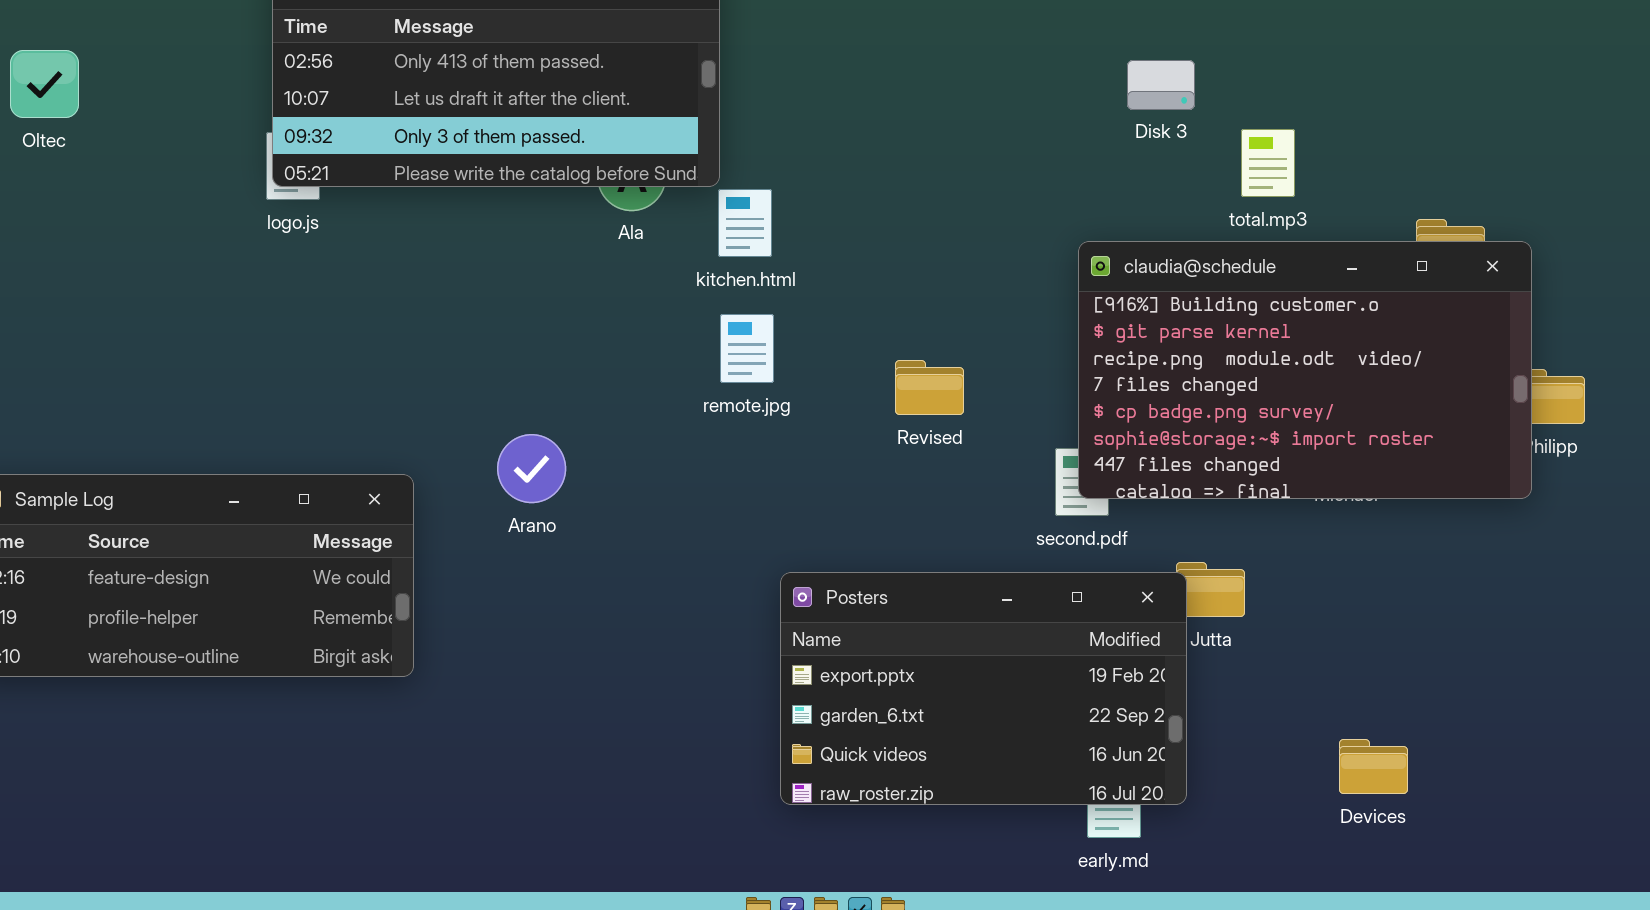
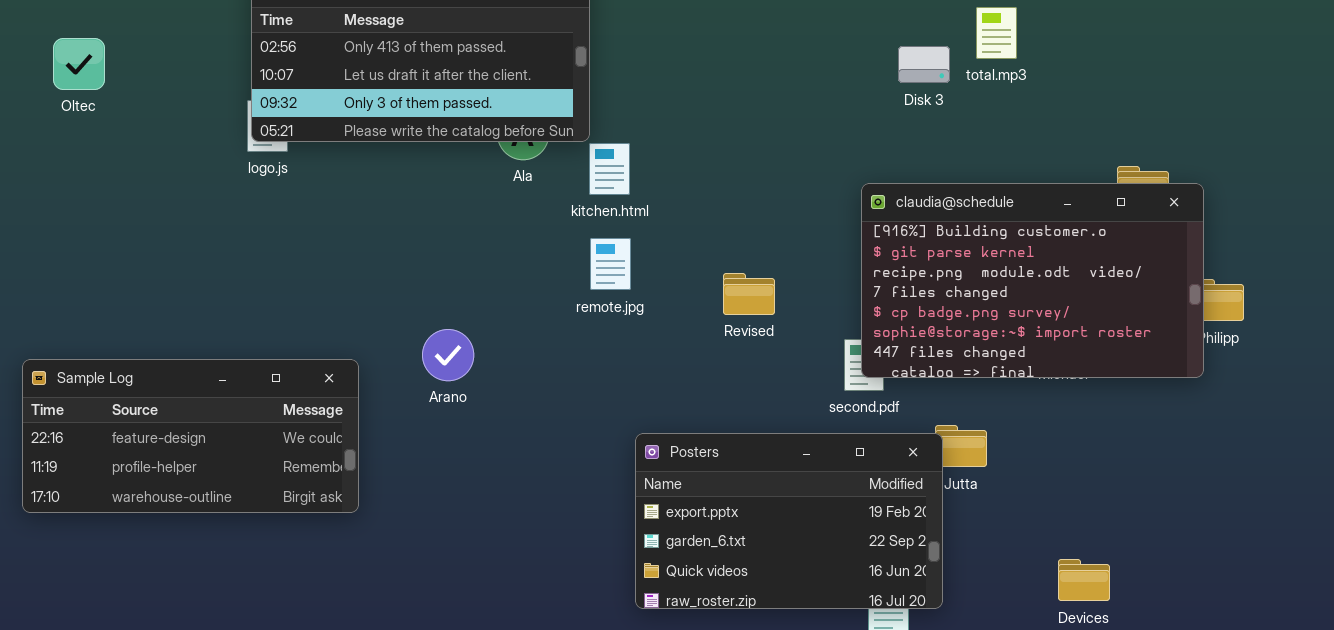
total.mp3: [1241,129,1295,197] -> [976,7,1017,59], moved

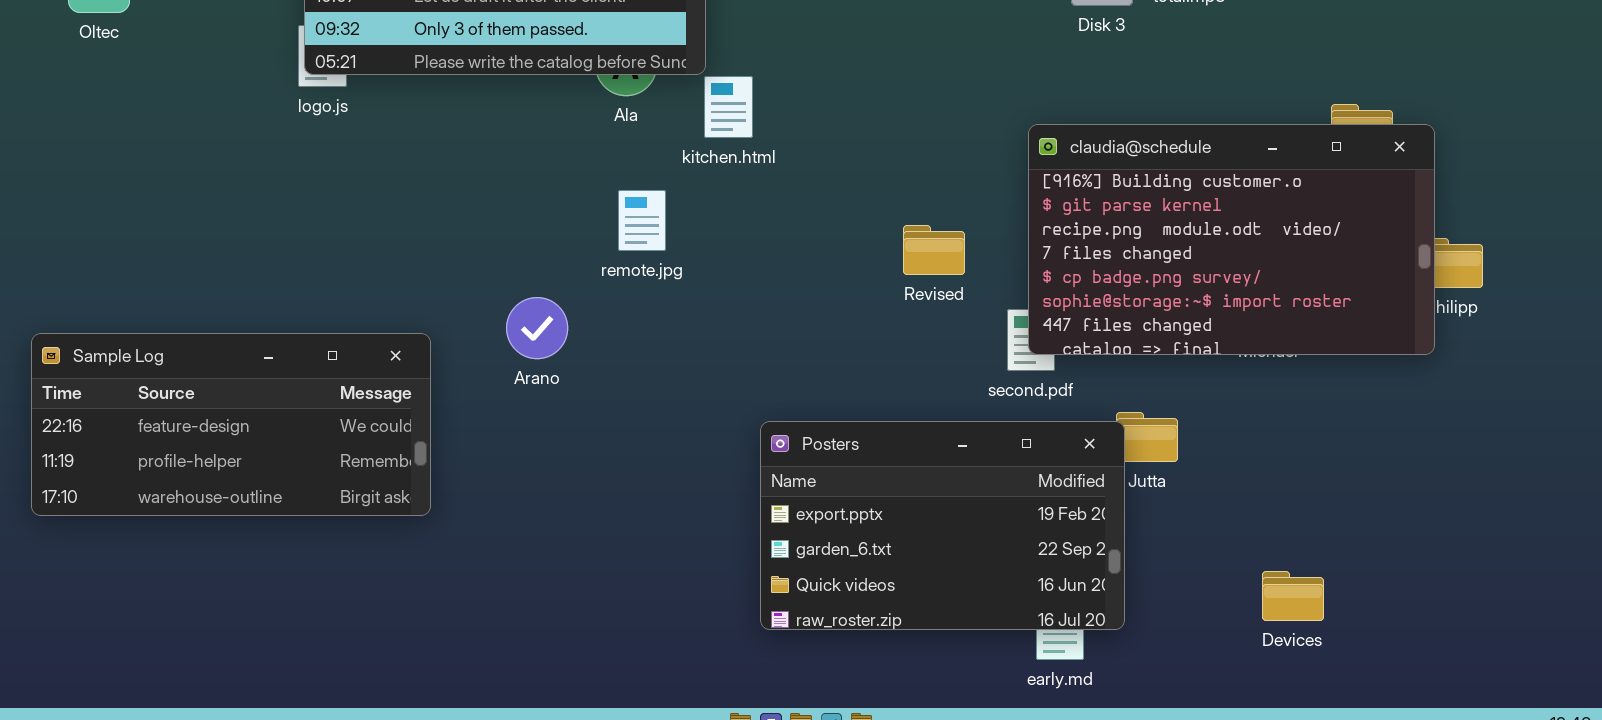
remote.jpg: [590,238,631,290] -> [618,190,666,251], moved
Revised: [723,273,775,315] -> [903,225,965,275], moved

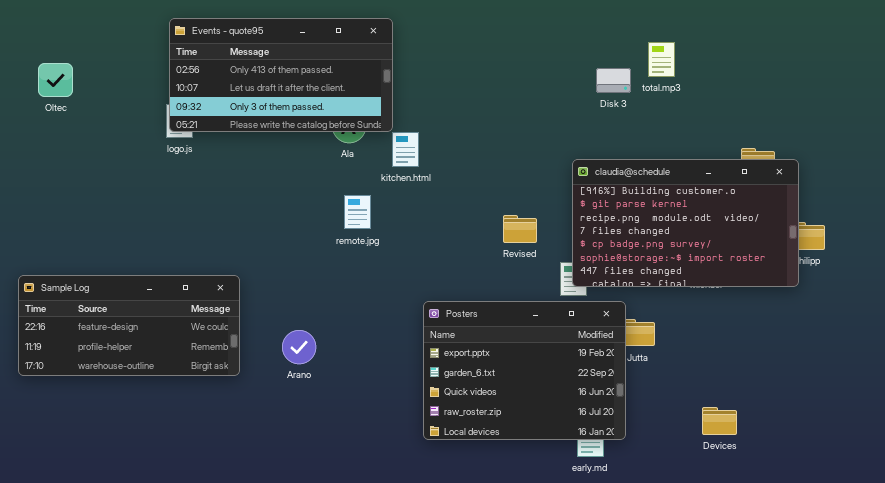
Arano: [506,297,568,359] -> [282,330,316,364], moved
Posters: [760,421,1125,630] -> [423,301,626,440], resized

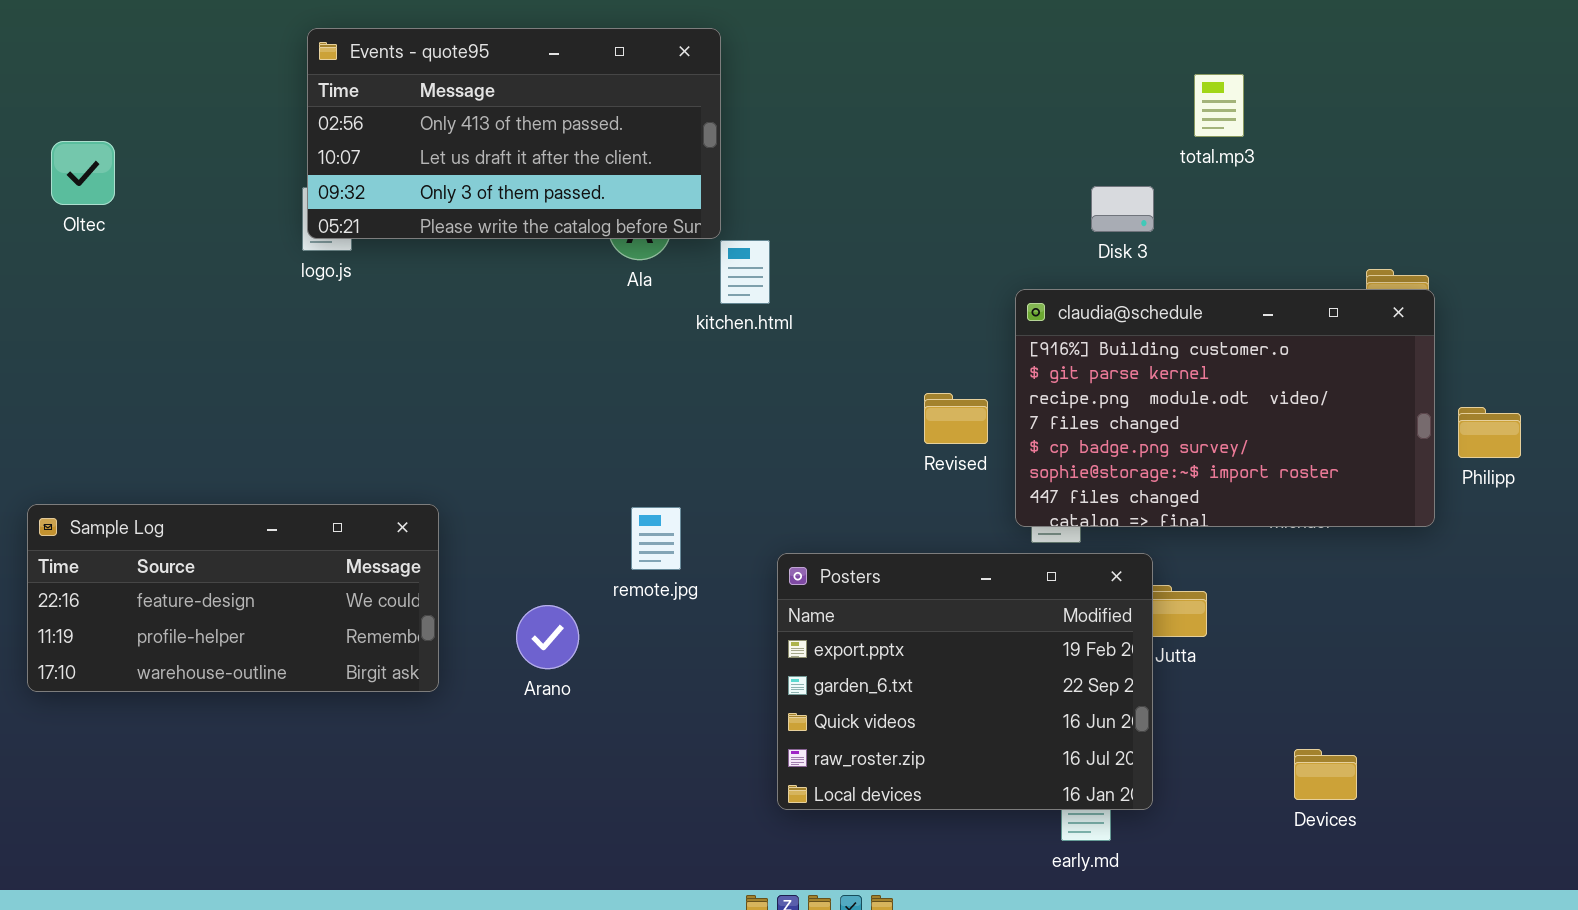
Oltec: [38,63,73,97] -> [51,141,115,205], moved
Disk 3: [596,68,631,93] -> [1091,186,1154,232], moved
claudia@schedule: [572,159,799,287] -> [1015,289,1435,527], moved
remote.jpg: [344,195,371,229] -> [631,507,681,570], moved

